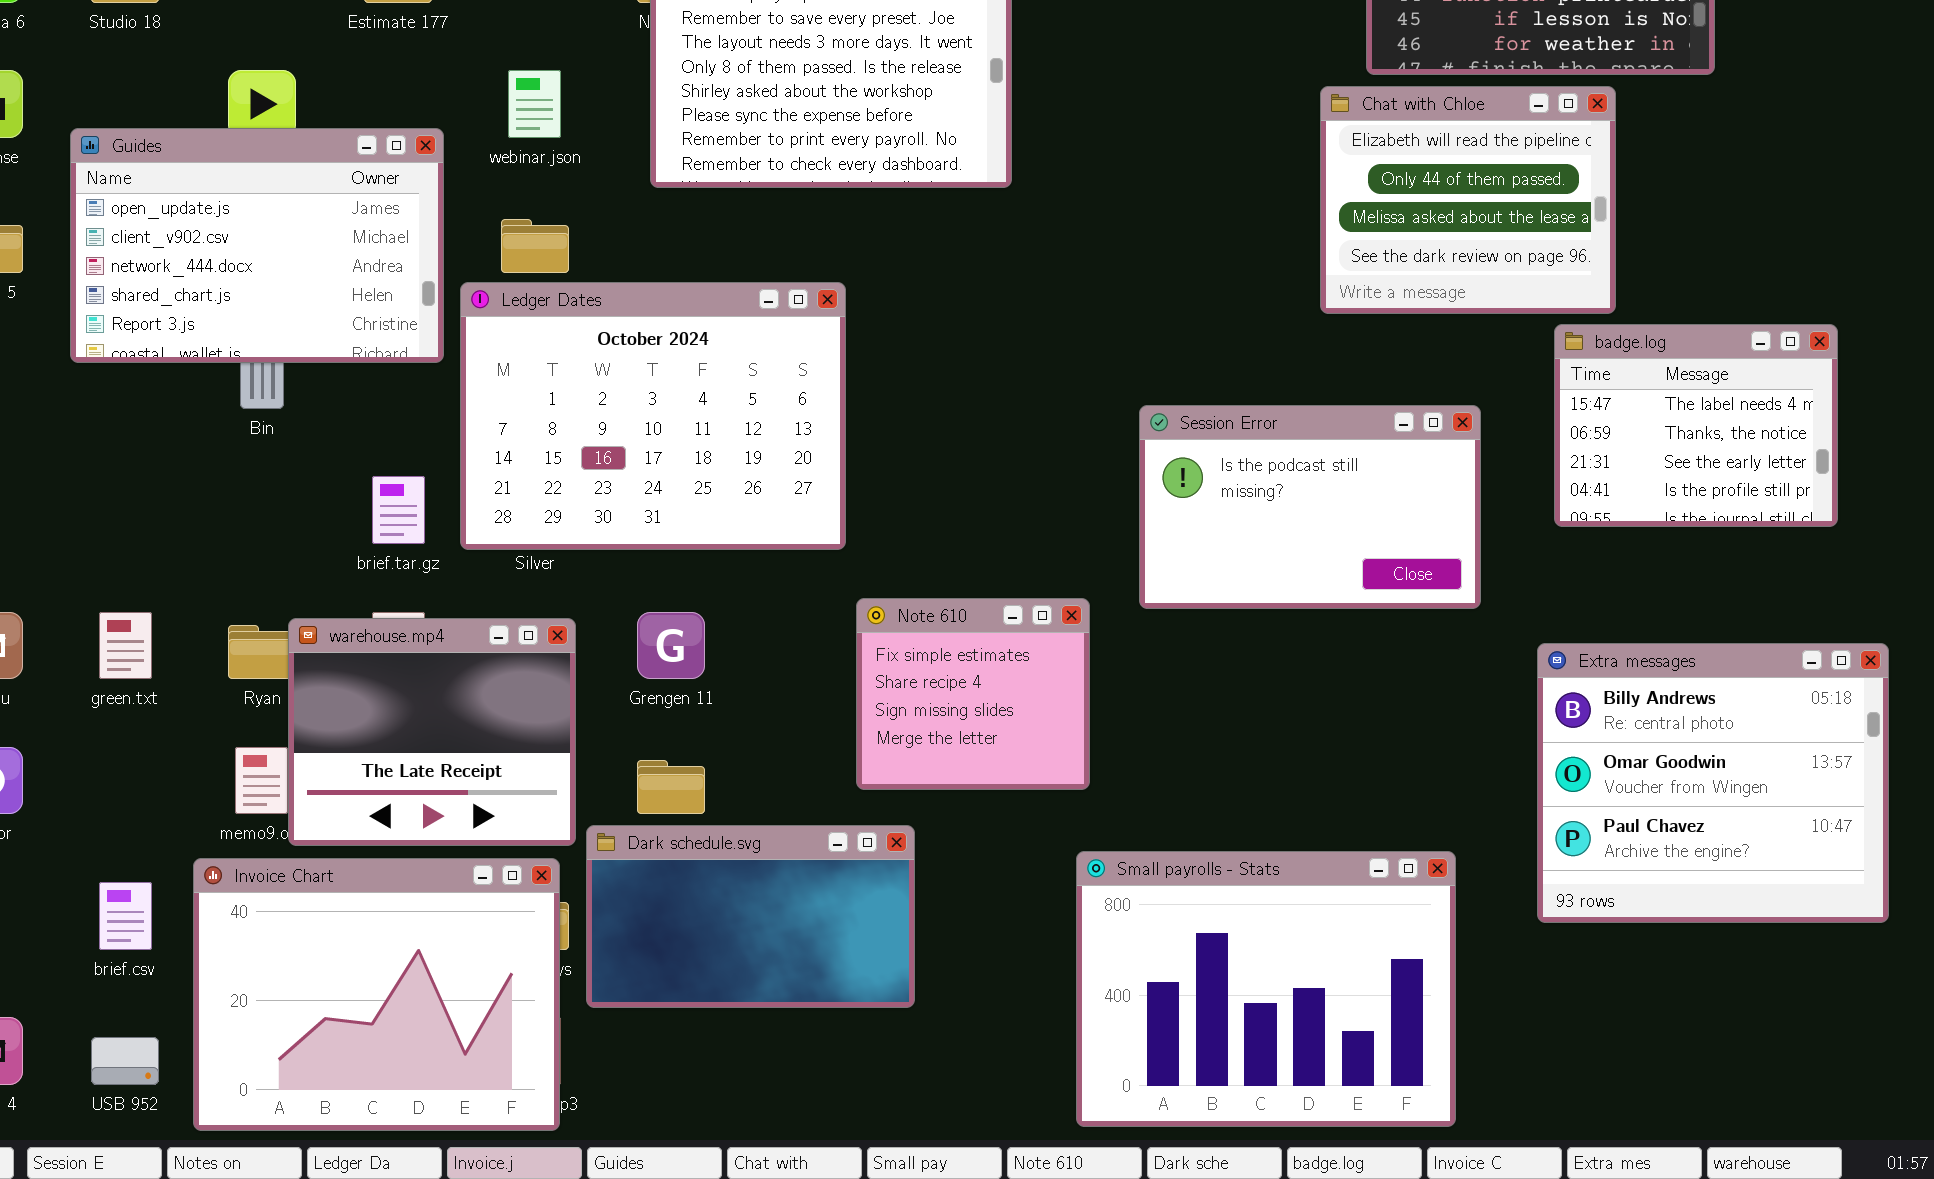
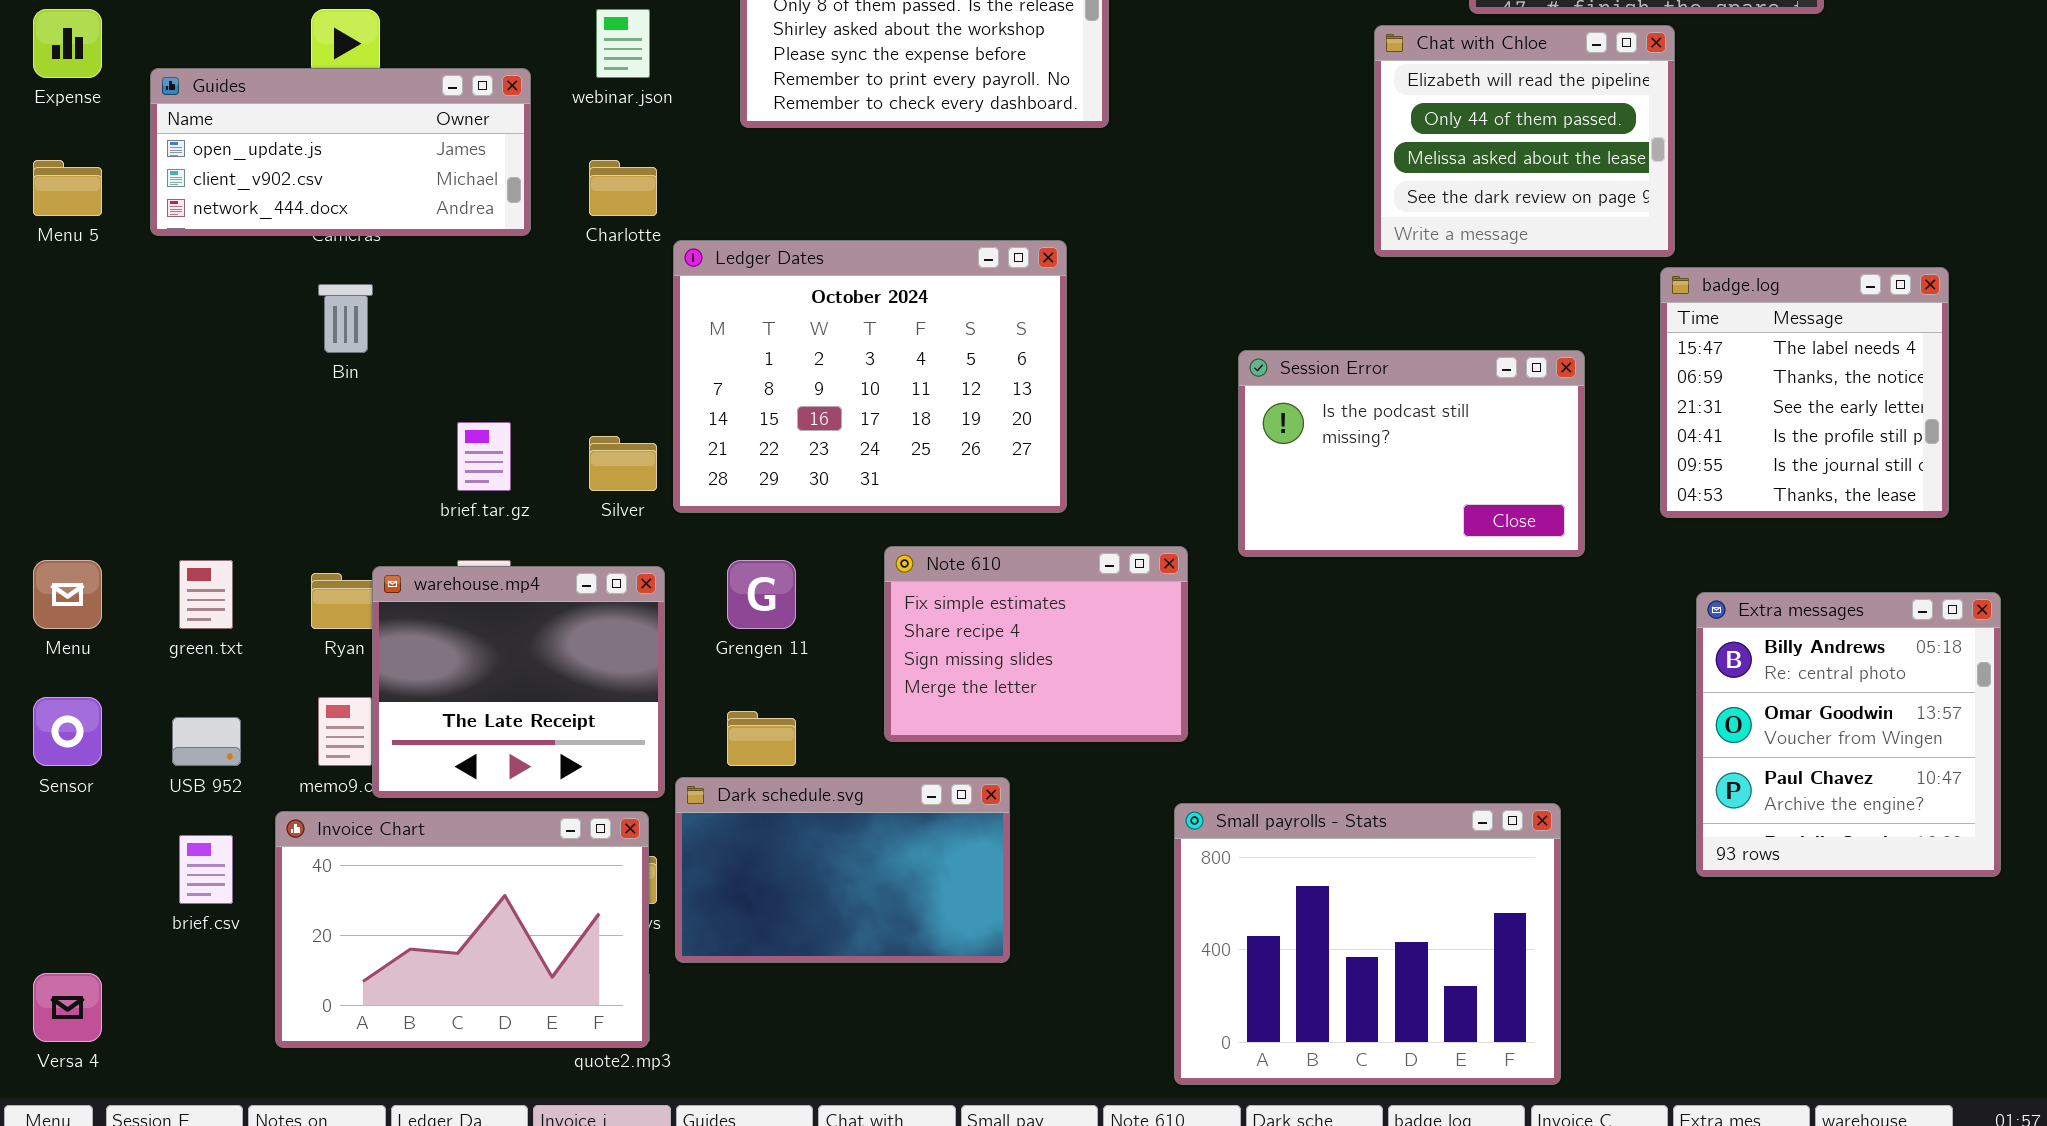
Chat with Chloe: [1320,86,1616,314] -> [1374,25,1675,257], moved
Guides: [70,128,444,363] -> [150,68,531,236], resized
Ledger Dates: [460,282,846,550] -> [673,240,1067,513], moved
badge.log: [1554,324,1838,527] -> [1660,267,1949,518], resized
Note 610: [856,598,1090,790] -> [884,546,1188,742], resized
Extra messages: [1537,643,1889,923] -> [1696,592,2001,877], resized
Invoice Chart: [193,858,560,1131] -> [275,811,649,1048], resized
USB 952: [91,1037,159,1085] -> [172,717,241,766], moved

